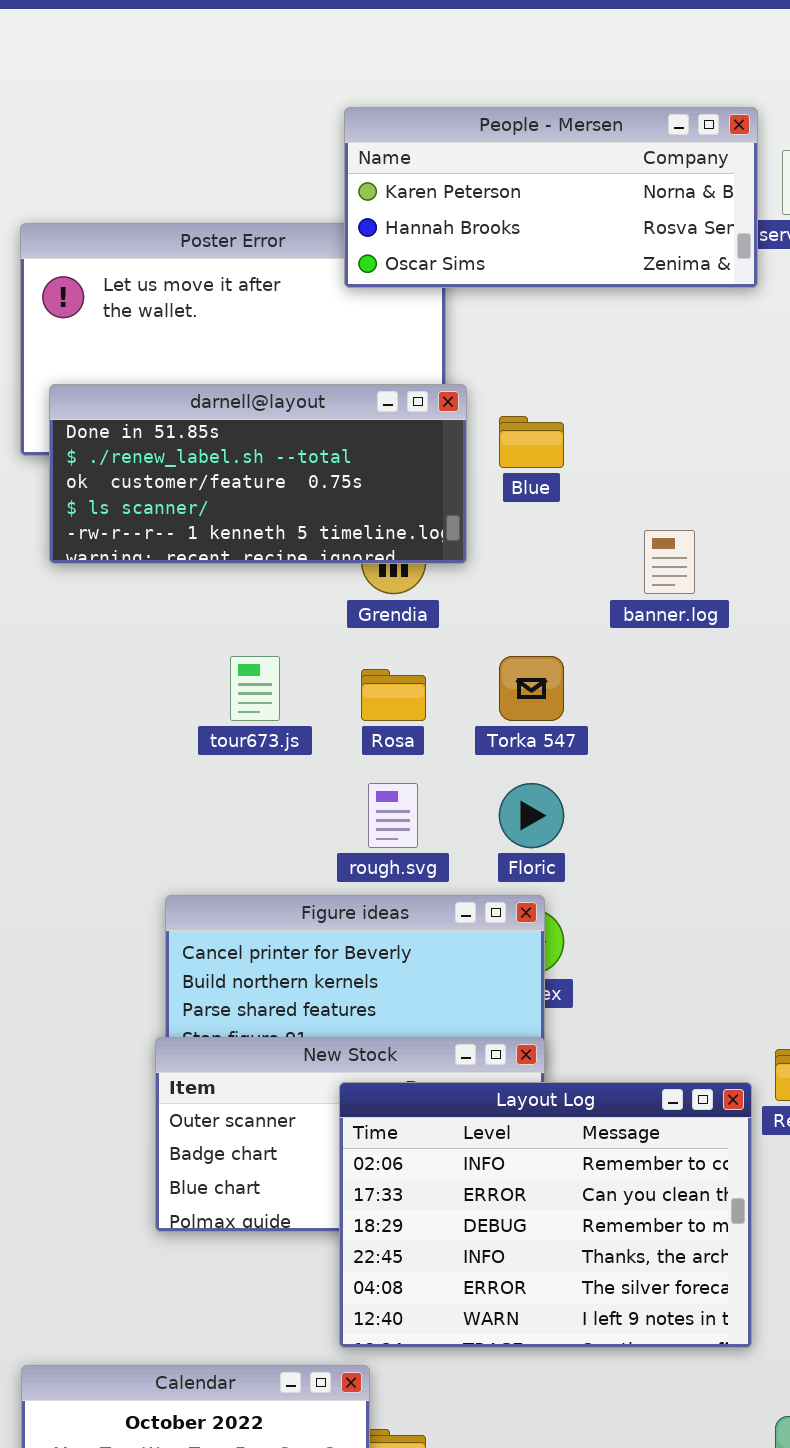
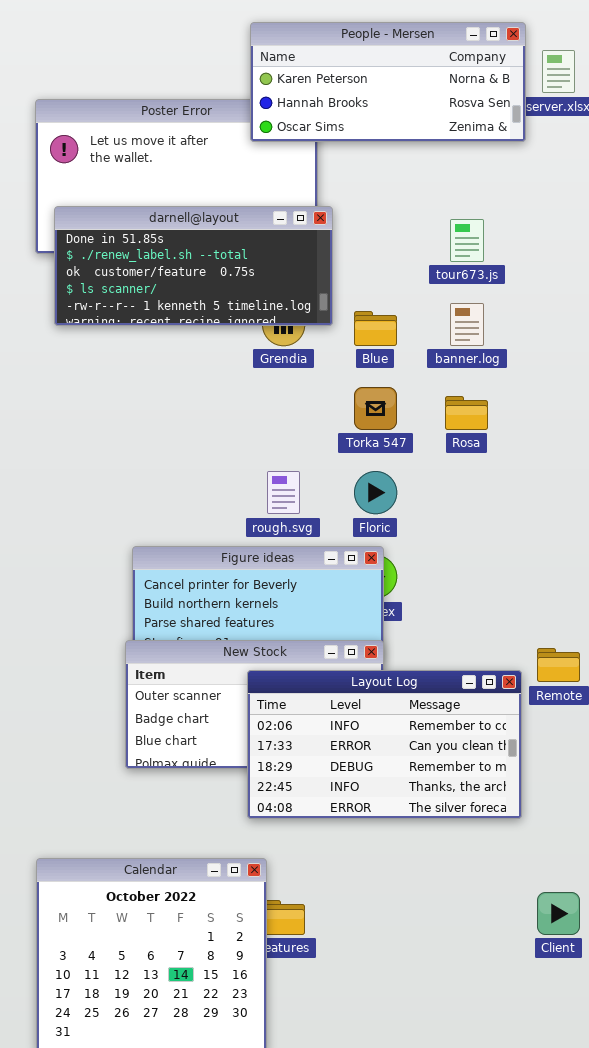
Blue: [499,416,564,468] -> [354,311,397,346], moved
tour673.js: [230,656,280,721] -> [450,219,484,262], moved
Rosa: [361,669,426,721] -> [445,396,488,430], moved
Layout Log: [339,1082,752,1348] -> [247,670,522,819], resized

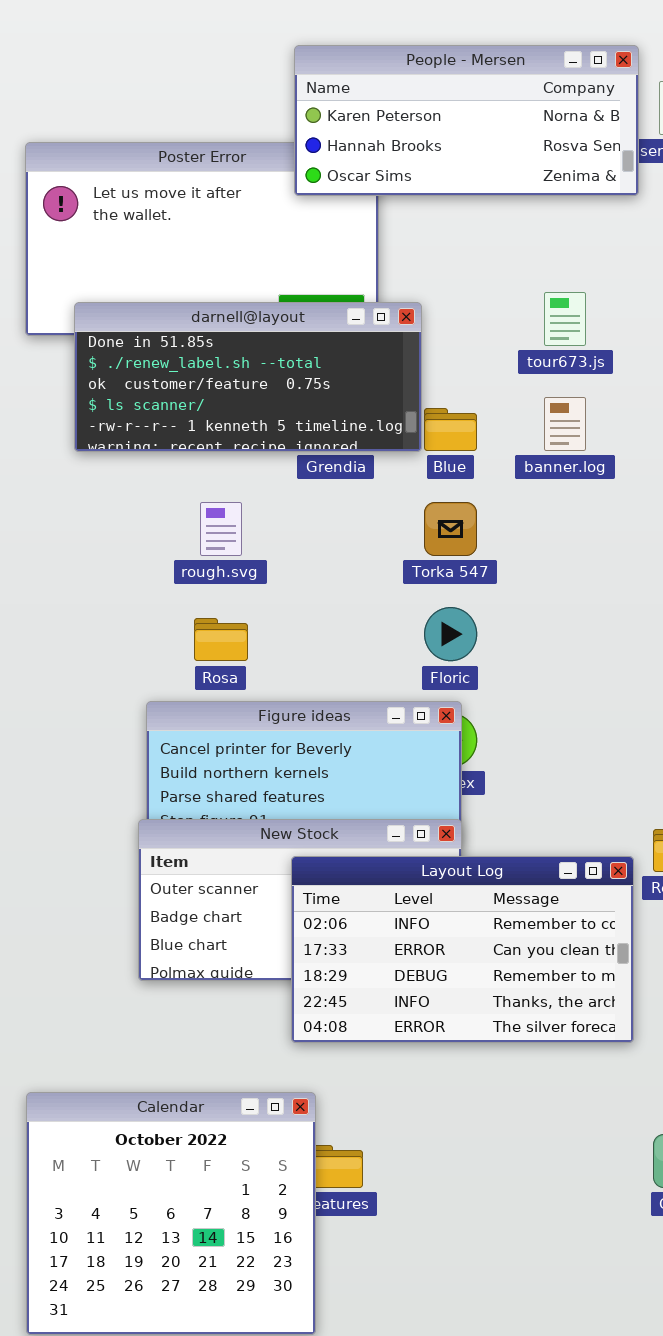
darnell@layout: [54,206,333,326] -> [74,302,422,452], moved
Rosa: [445,396,488,430] -> [194,618,248,661], moved
rough.svg: [267,471,300,514] -> [200,502,242,556], moved

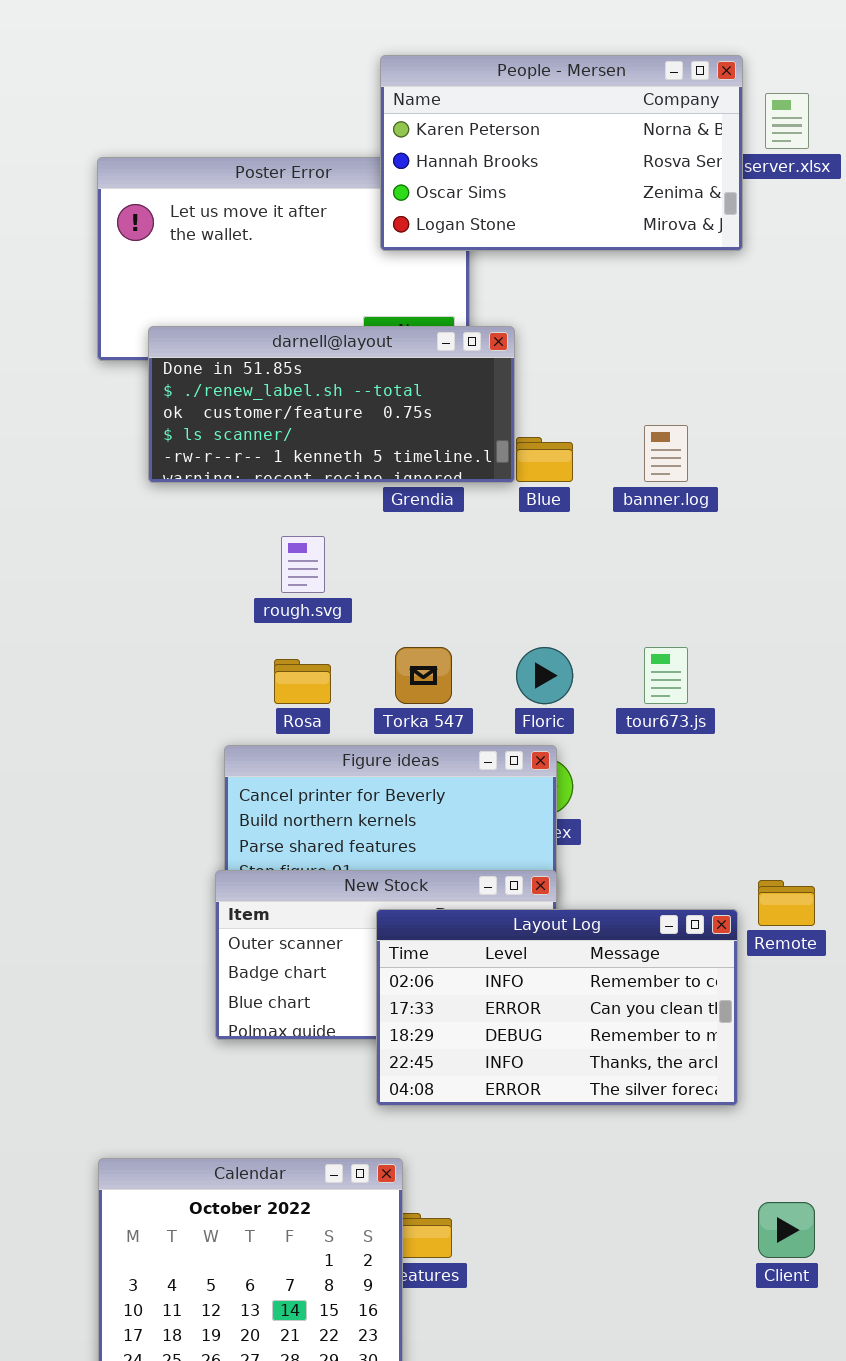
People - Mersen: [294,45,639,196] -> [380,55,743,251], resized
tour673.js: [544,292,586,346] -> [644,647,688,704], moved
Torka 547: [424,502,477,556] -> [395,647,452,704], moved

